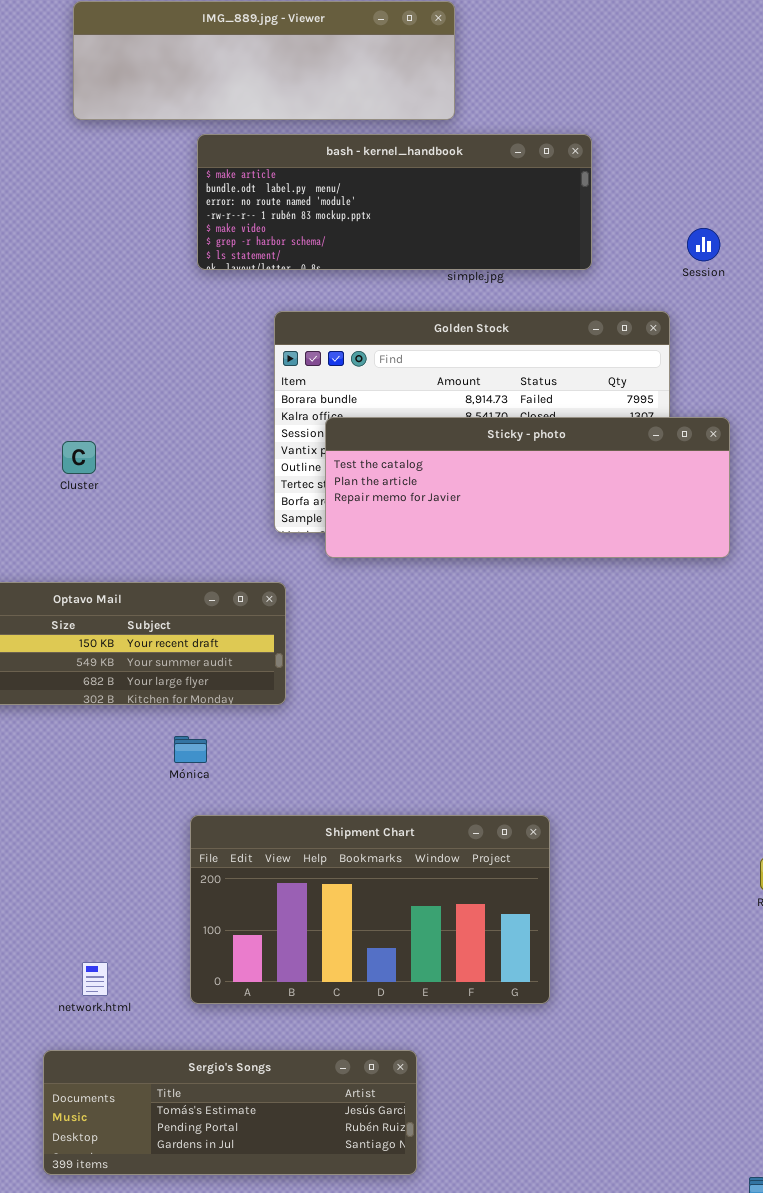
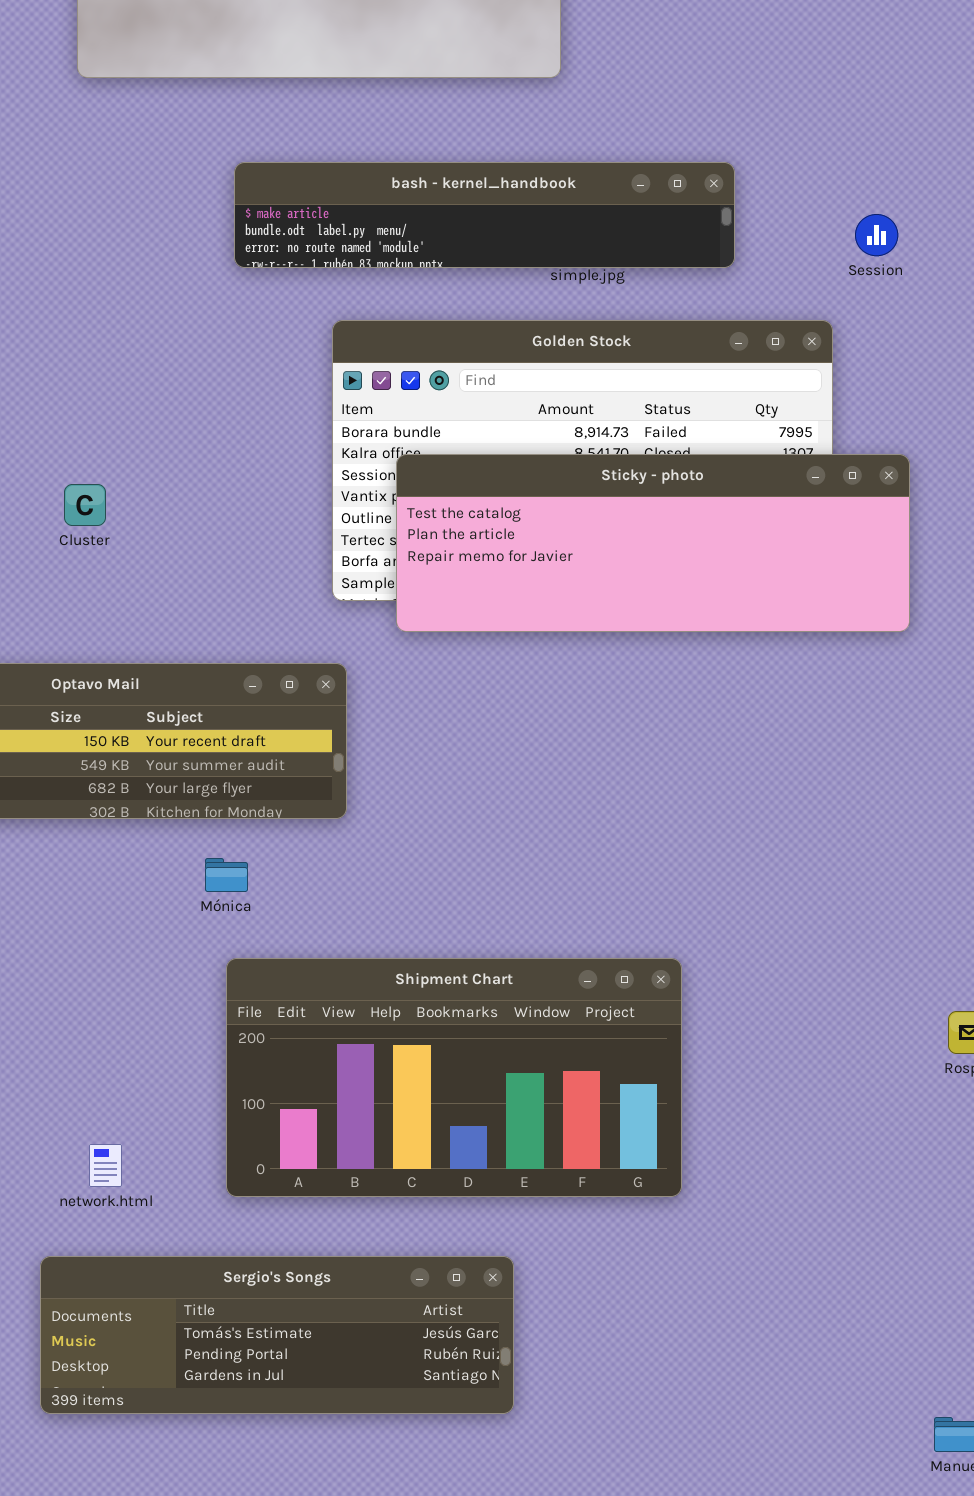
bash - kernel_handbook: [197,134,592,270] -> [234,162,735,268], resized

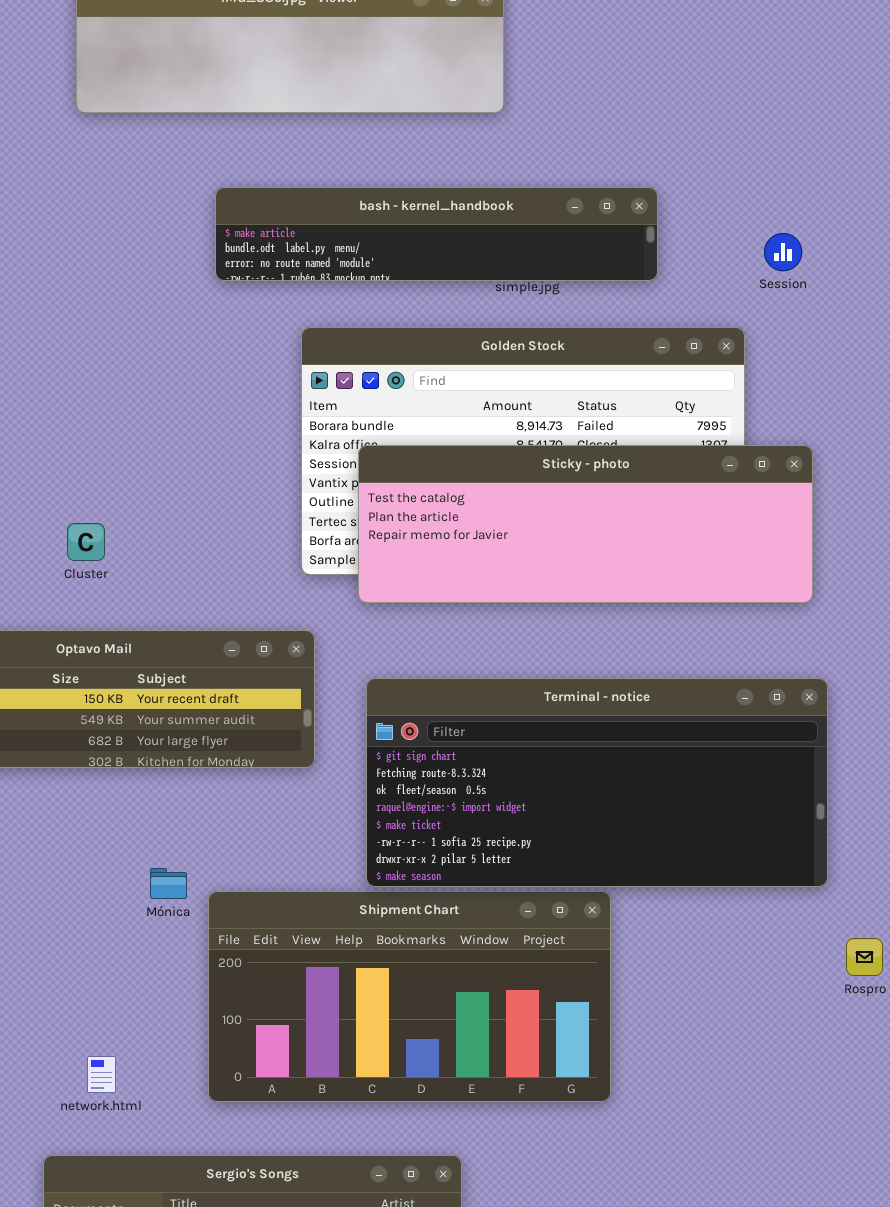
Cluster: [64,484,106,526] -> [67,523,105,561], moved
Terminal - notice: none -> [366,678,828,887], opened
Mónica: [205,858,248,892] -> [150,868,187,899], moved

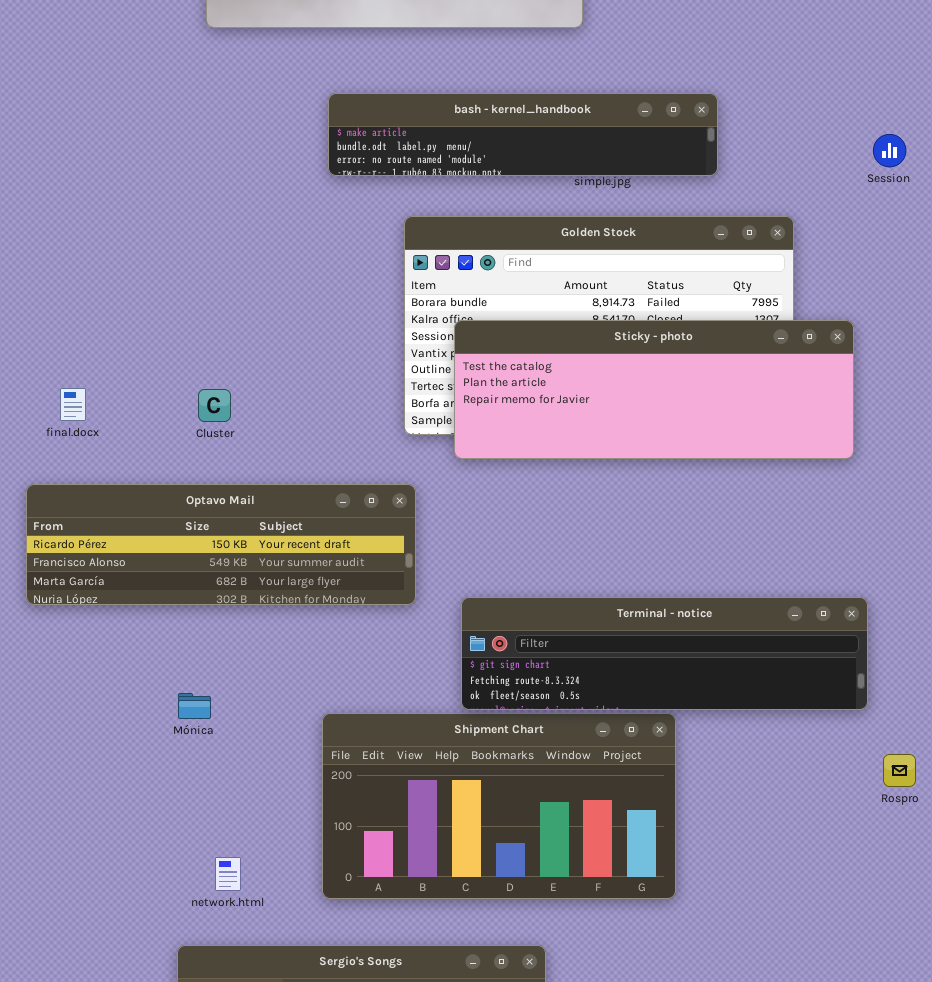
Session: [764,233,802,271] -> [873,134,906,167], moved
Terminal - notice: [366,678,828,887] -> [461,597,868,710], resized
Mónica: [150,868,187,899] -> [178,693,211,719], moved

